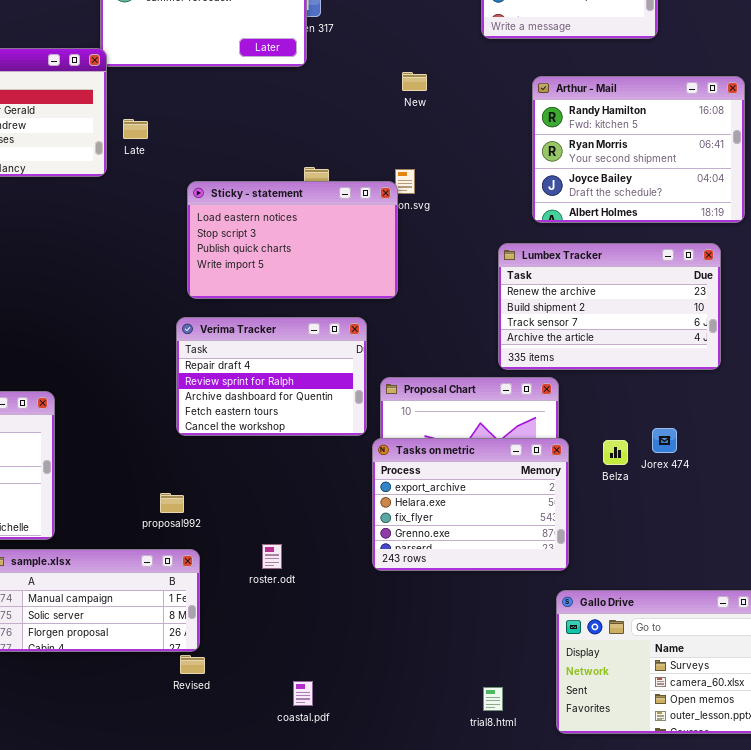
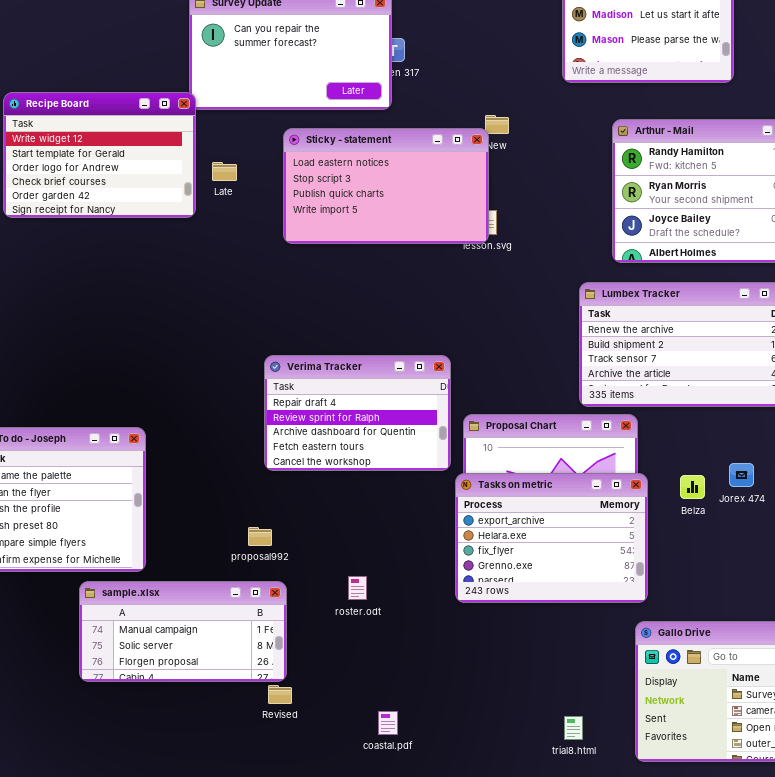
Sticky - statement: [187,181,398,299] -> [283,128,489,244], moved

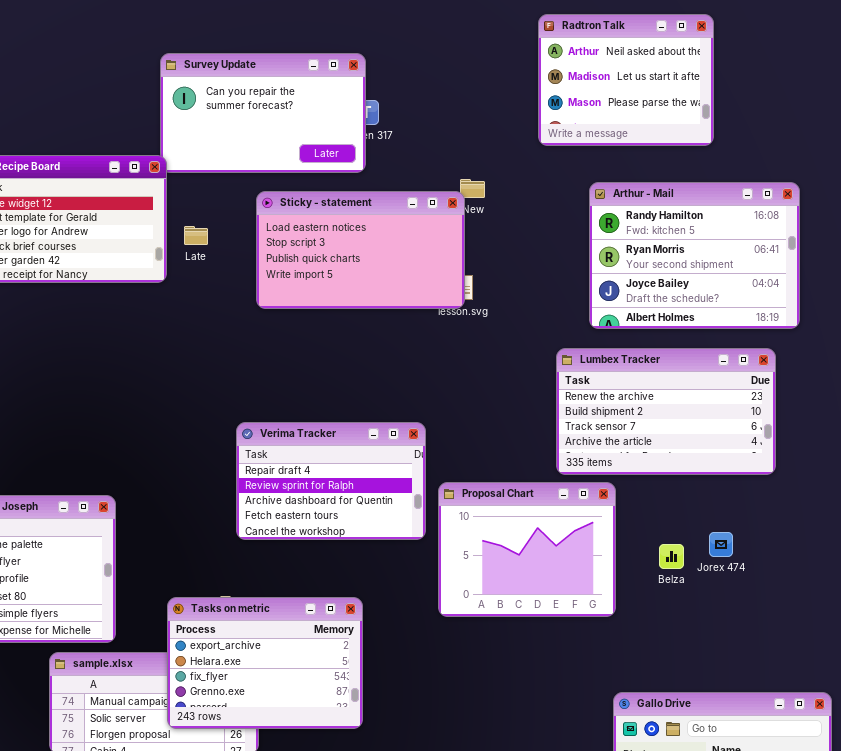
Tasks on metric: [455,473,648,603] -> [167,597,363,729], moved

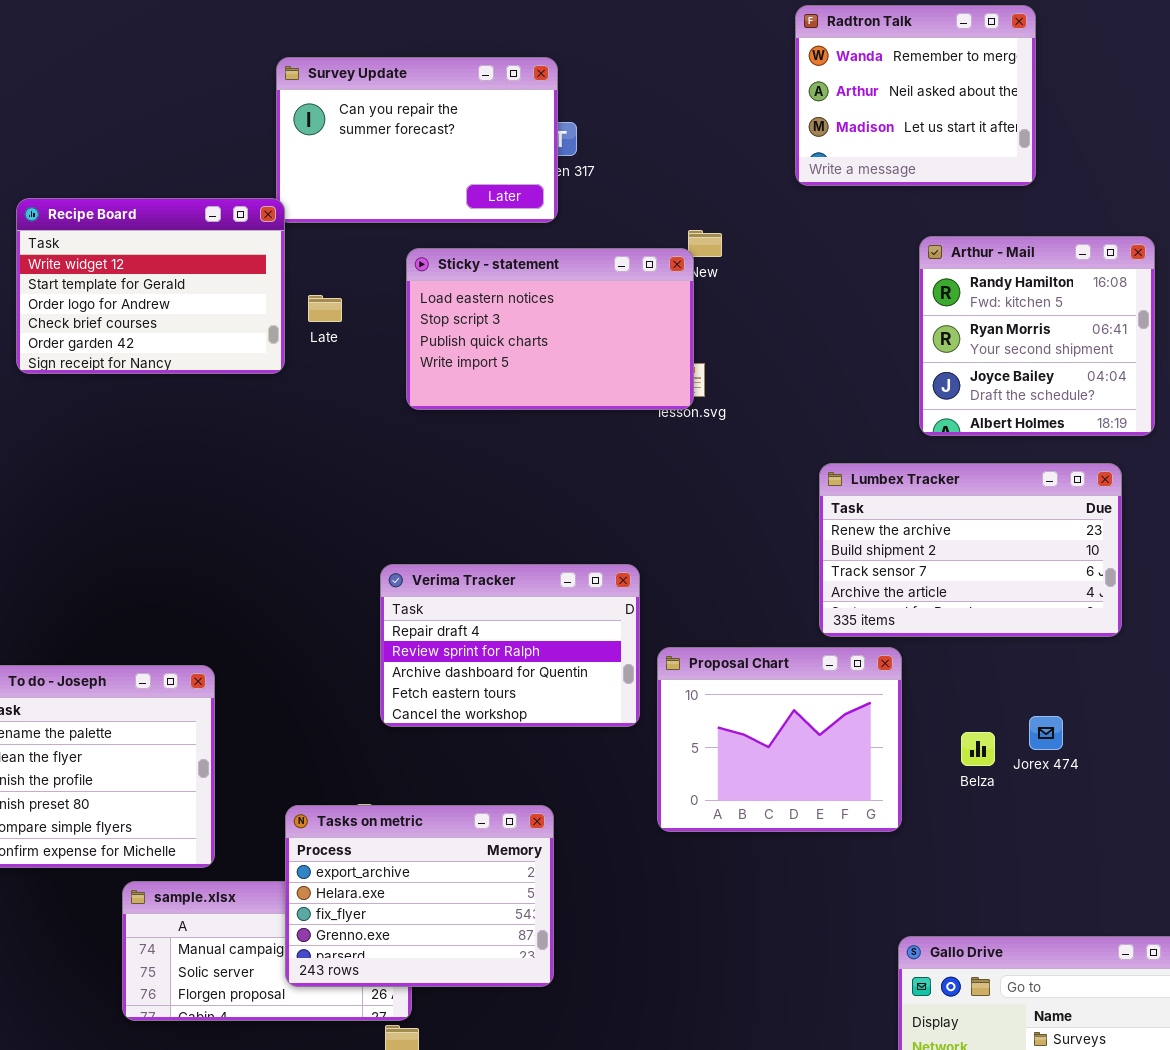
Radtron Talk: [538,14,714,146] -> [795,5,1036,186], scrolled up 1 row
Arthur - Mail: [589,182,800,329] -> [919,236,1155,436], resized

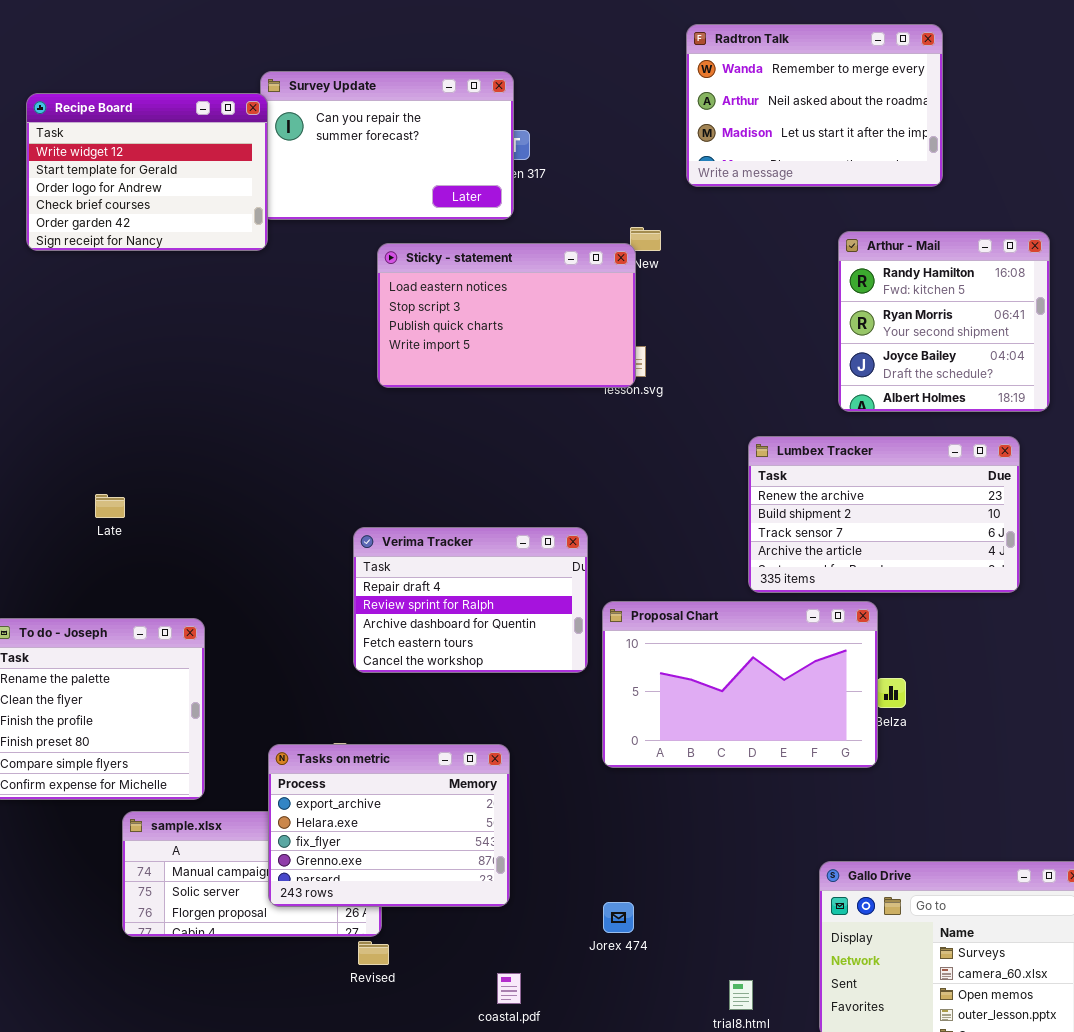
Radtron Talk: [795,5,1036,186] -> [686,24,943,187], resized
Recipe Board: [16,198,285,374] -> [26,93,268,251], moved
Late: [308,295,342,322] -> [95,494,125,518], moved
Proposal Chart: [657,647,902,832] -> [602,601,878,768], resized
Jorex 474: [1029,716,1063,750] -> [603,902,634,933], moved

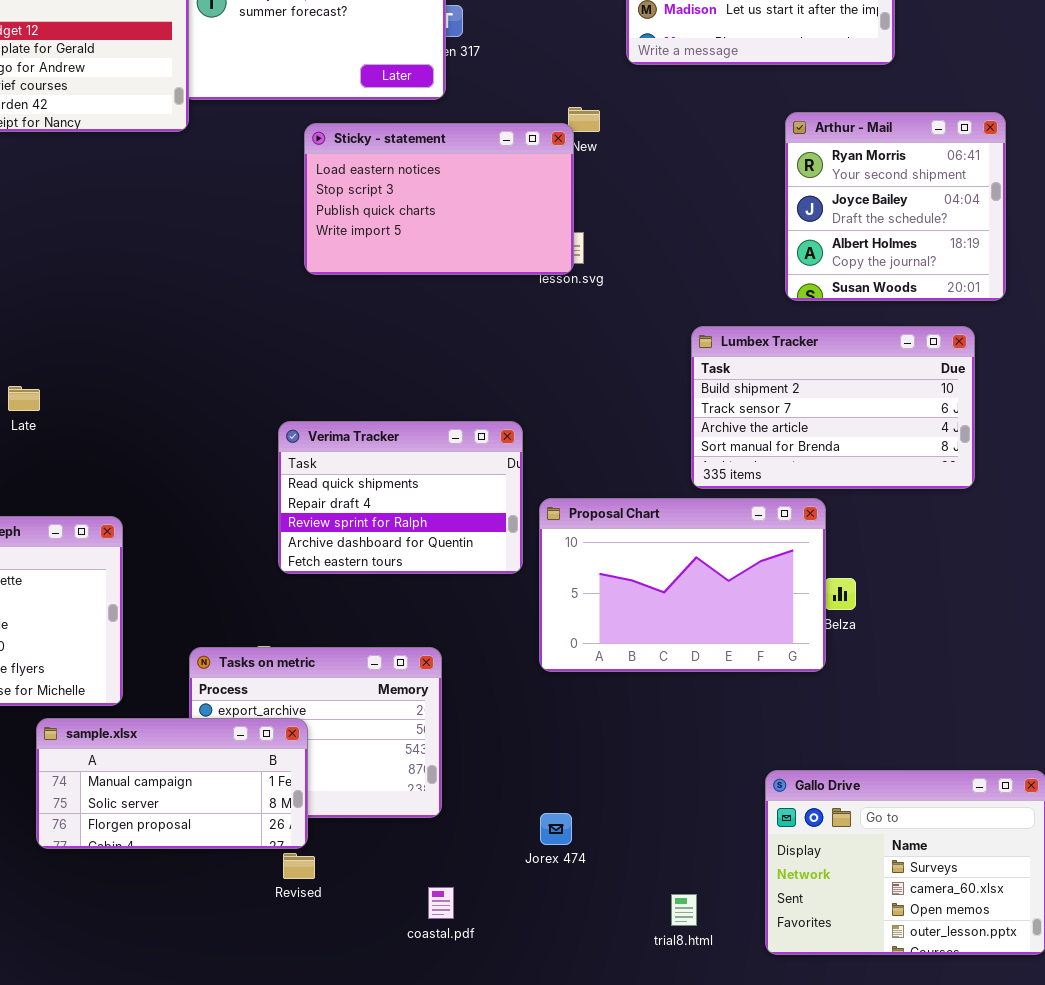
Arthur - Mail: [838,231,1050,412] -> [785,112,1006,301], scrolled down 1 row
Lumbex Tracker: [748,436,1020,593] -> [691,326,975,489], scrolled down 1 row
Verima Tracker: [353,527,588,673] -> [278,421,523,574], scrolled up 1 row
sample.xlsx: [122,811,382,937] -> [36,718,308,849], raised

